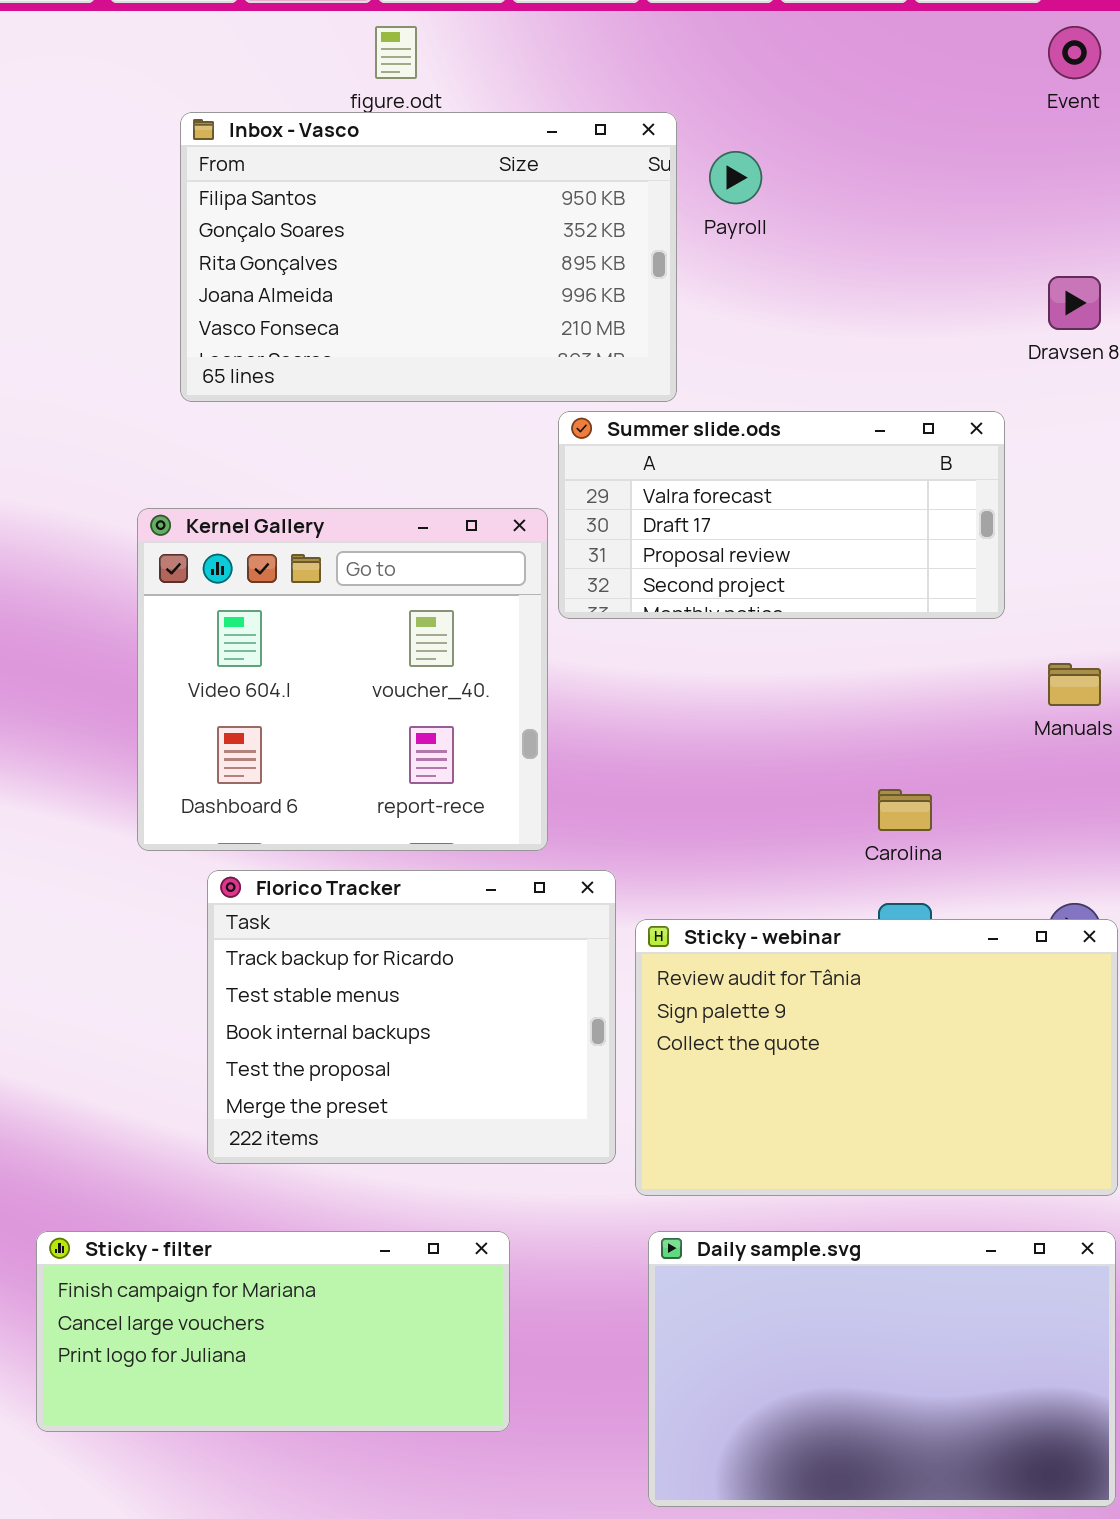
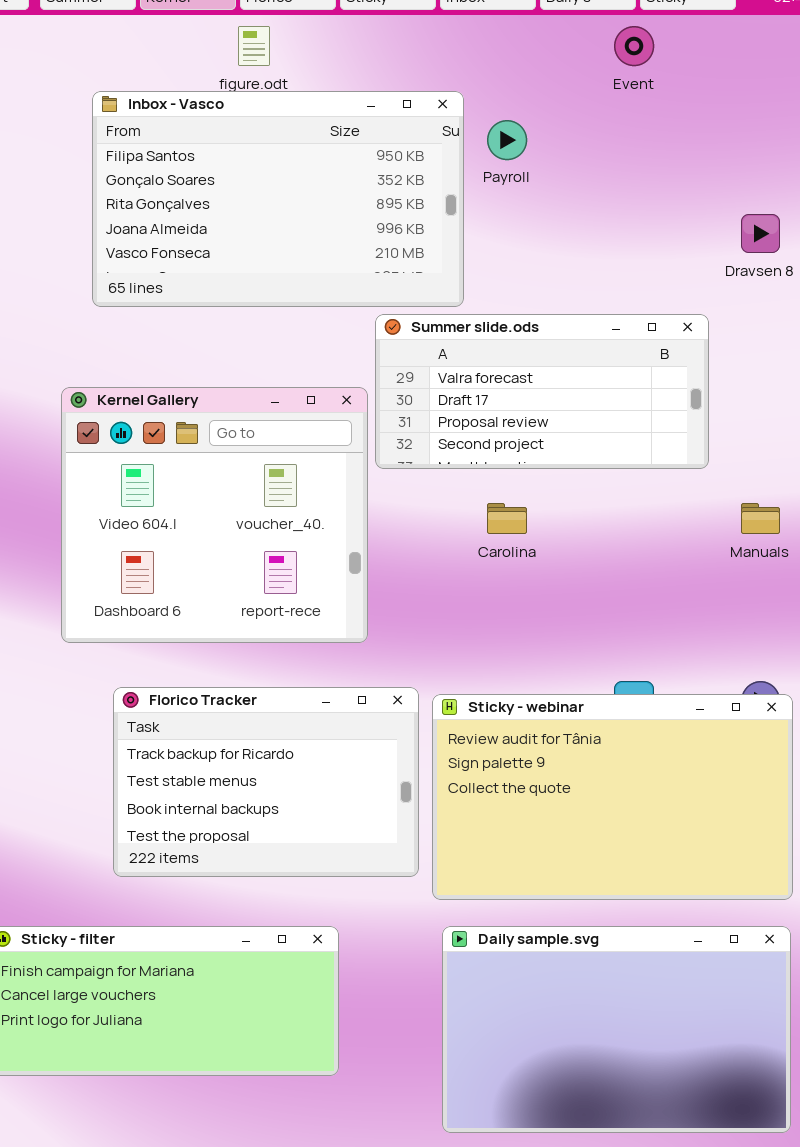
Event: [1048,26,1101,79] -> [614,26,654,66], moved
Carolina: [878,789,932,831] -> [487,503,527,534], moved
Florico Tracker: [207,870,616,1164] -> [113,687,419,877], resized

